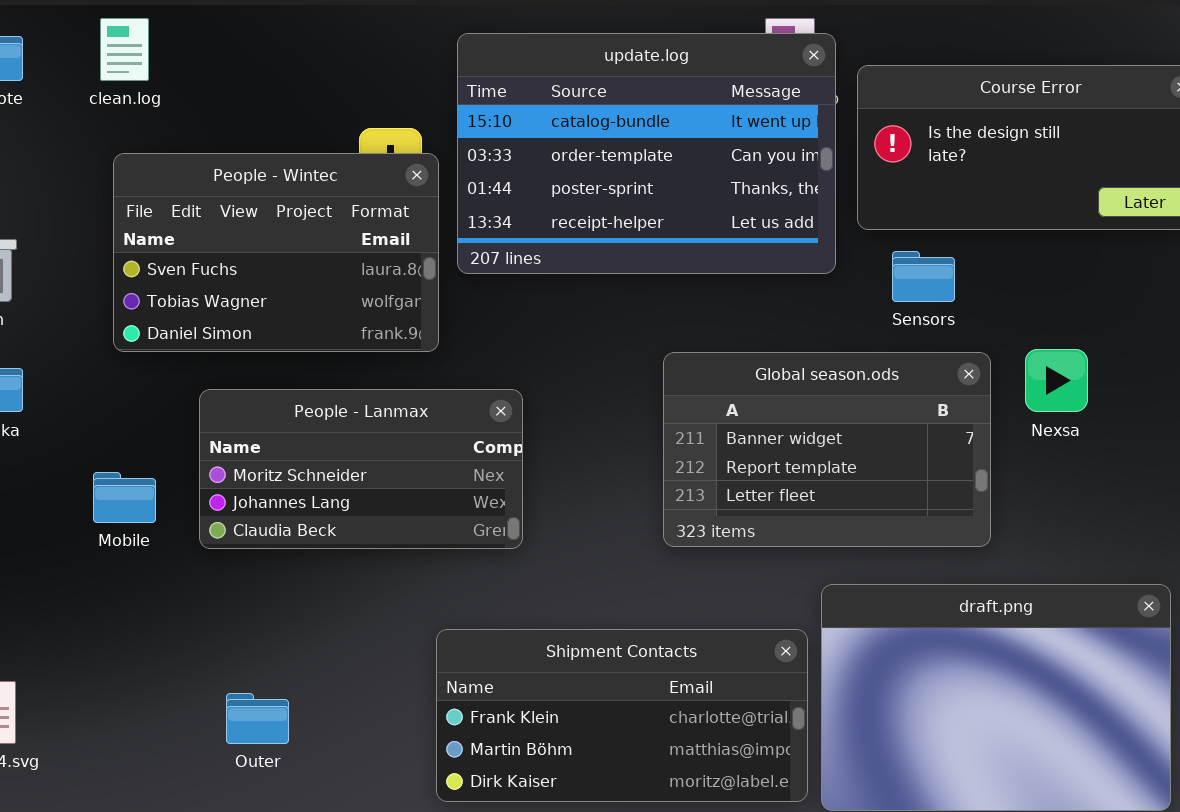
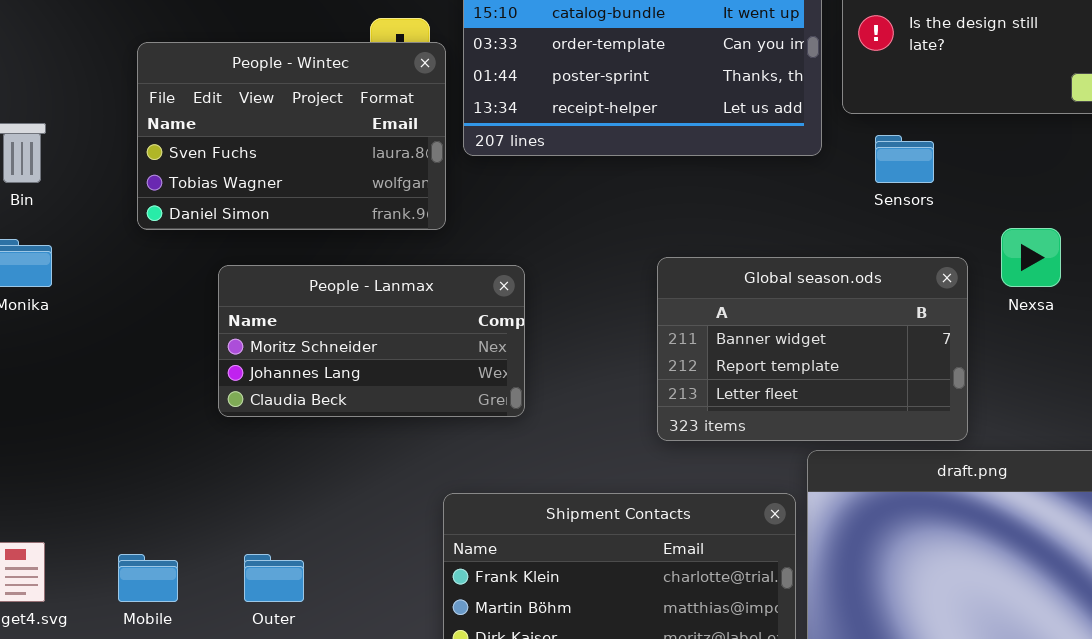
Global season.ods: [663,352,991,547] -> [657,257,968,441], moved
Mobile: [93,472,156,523] -> [118,554,178,602], moved

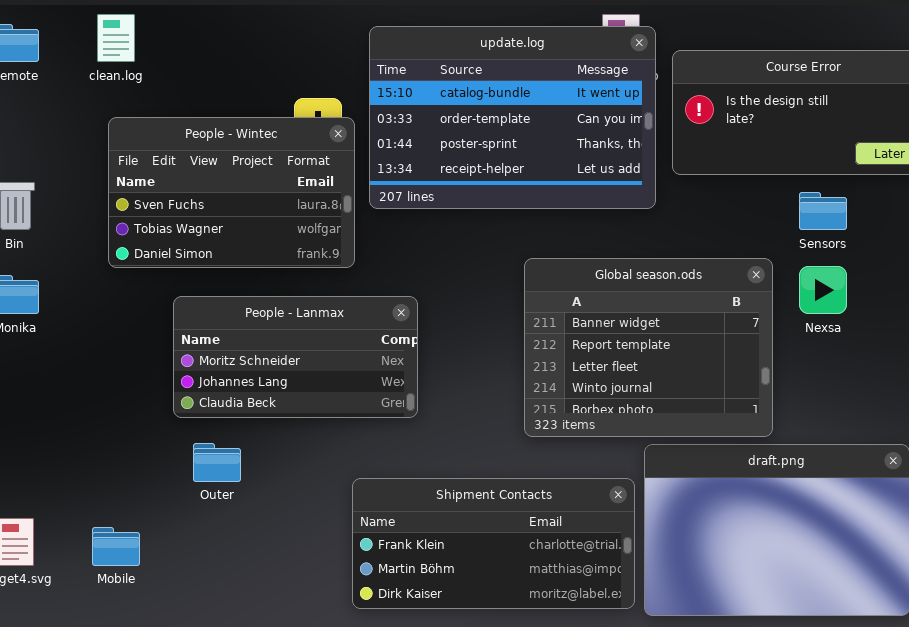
Sensors: [875,135,934,183] -> [799,192,847,230], moved
Global season.ods: [657,257,968,441] -> [524,258,773,437], resized
Outer: [244,554,304,602] -> [193,443,241,482], moved

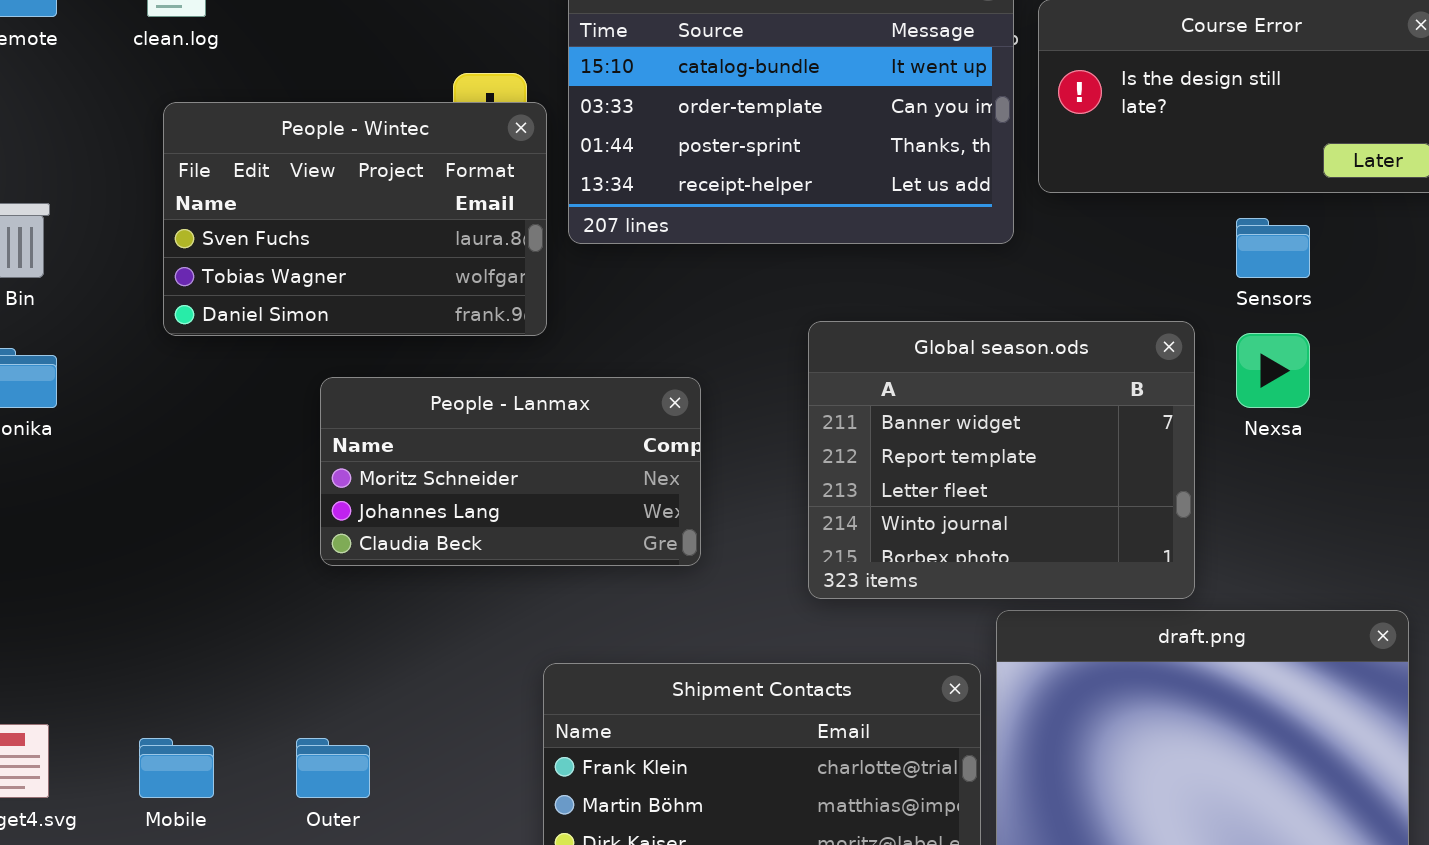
People - Lanmax: [173,296,418,418] -> [320,377,701,566], moved
Outer: [193,443,241,482] -> [296,738,370,798], moved

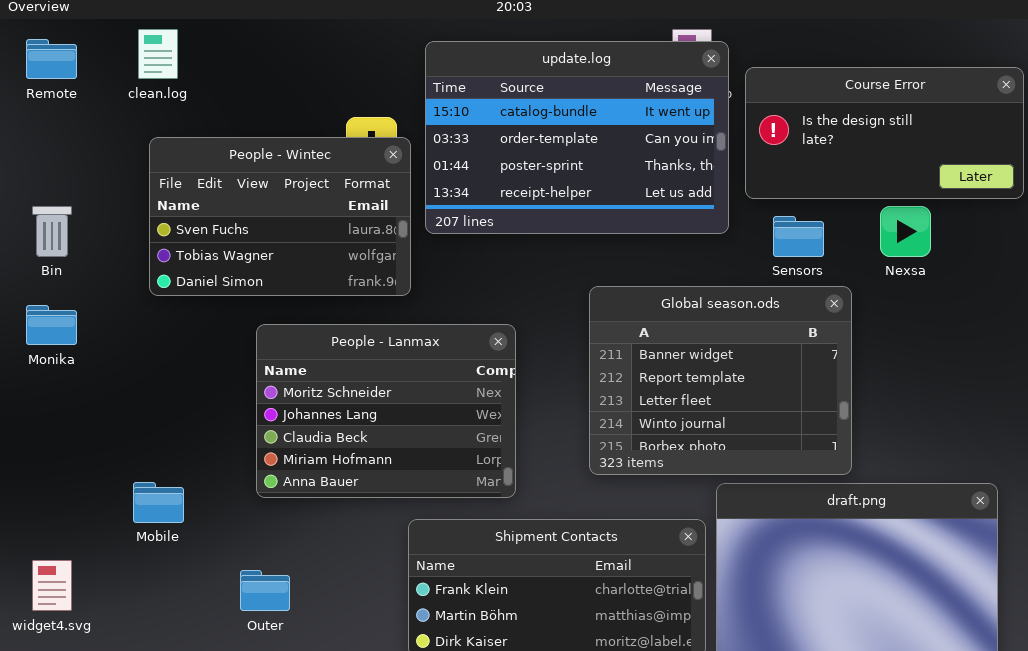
Sensors: [1236,218,1310,278] -> [773,216,824,257], moved
Nexsa: [1236,333,1310,408] -> [880,206,931,257], moved
People - Lanmax: [320,377,701,566] -> [256,324,516,498], resized
Mobile: [139,738,214,798] -> [133,482,184,523], moved

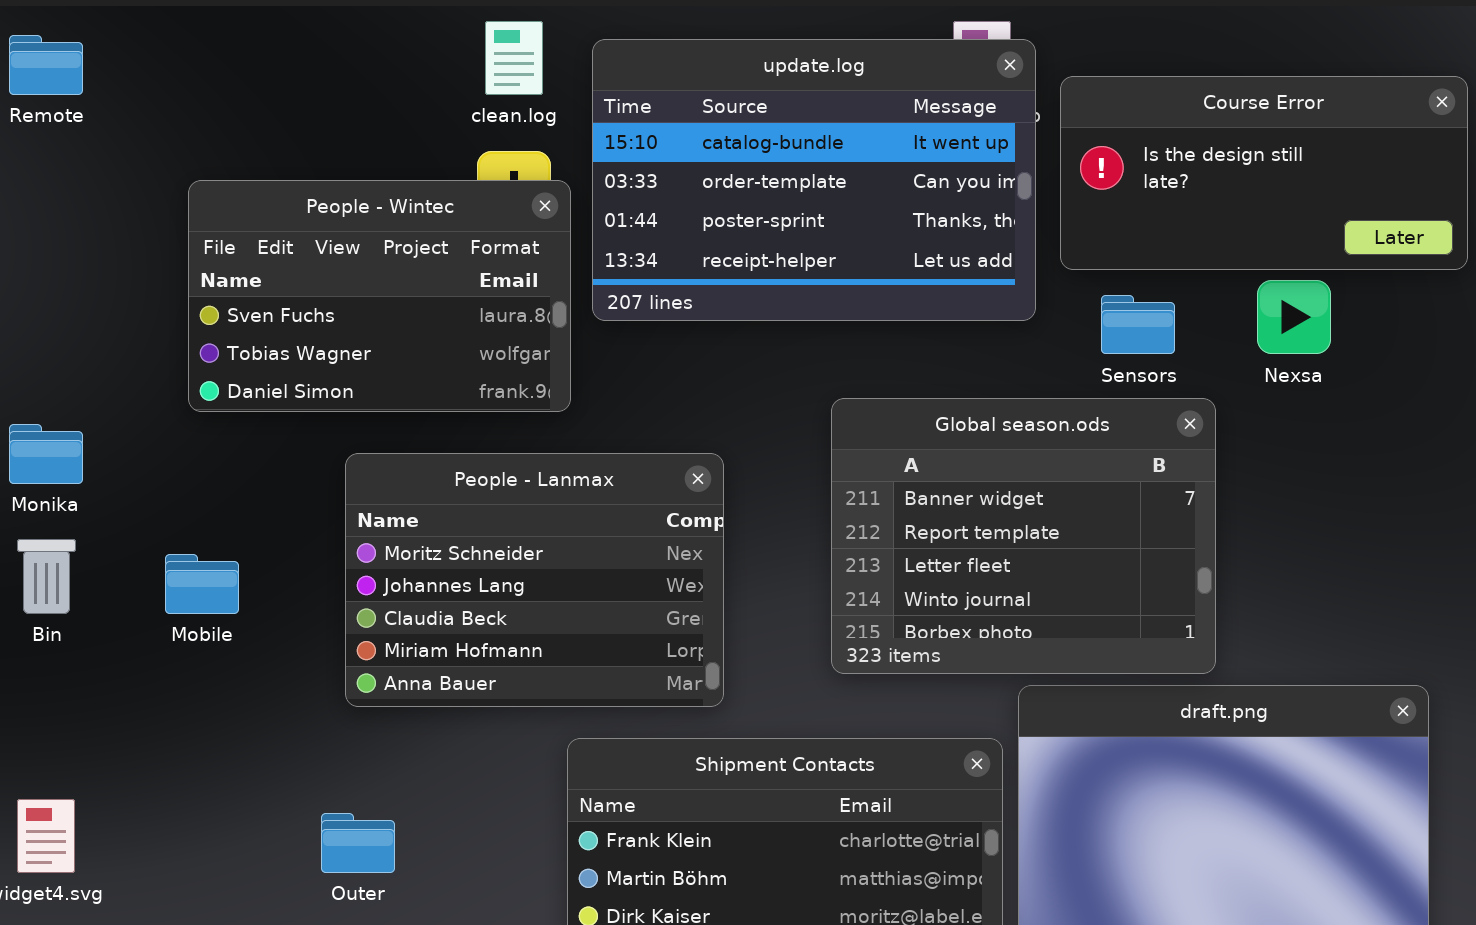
clean.log: [138,29,178,79] -> [485,21,543,95], moved
Bin: [32,206,72,257] -> [17,539,76,614], moved
Mobile: [133,482,184,523] -> [165,554,239,614], moved

